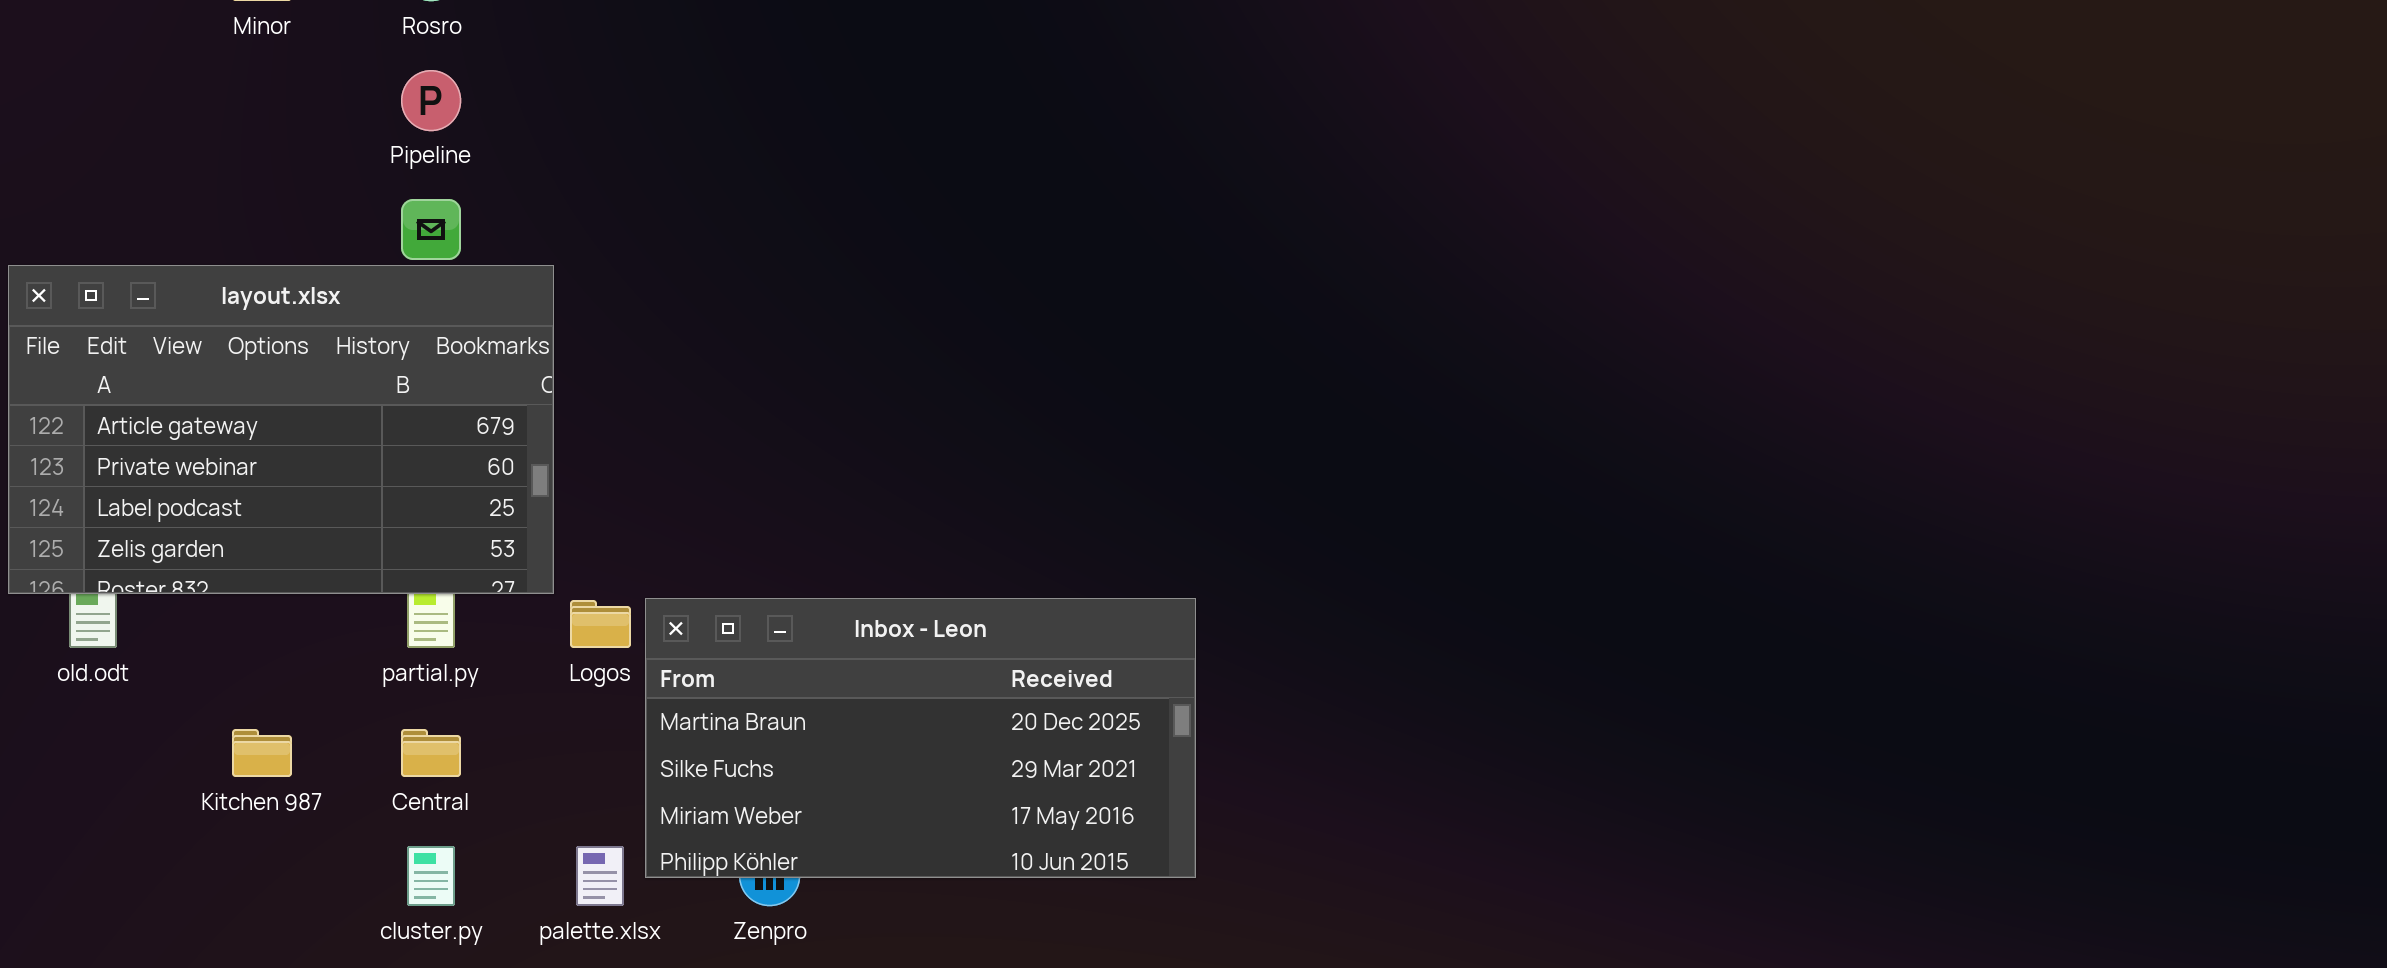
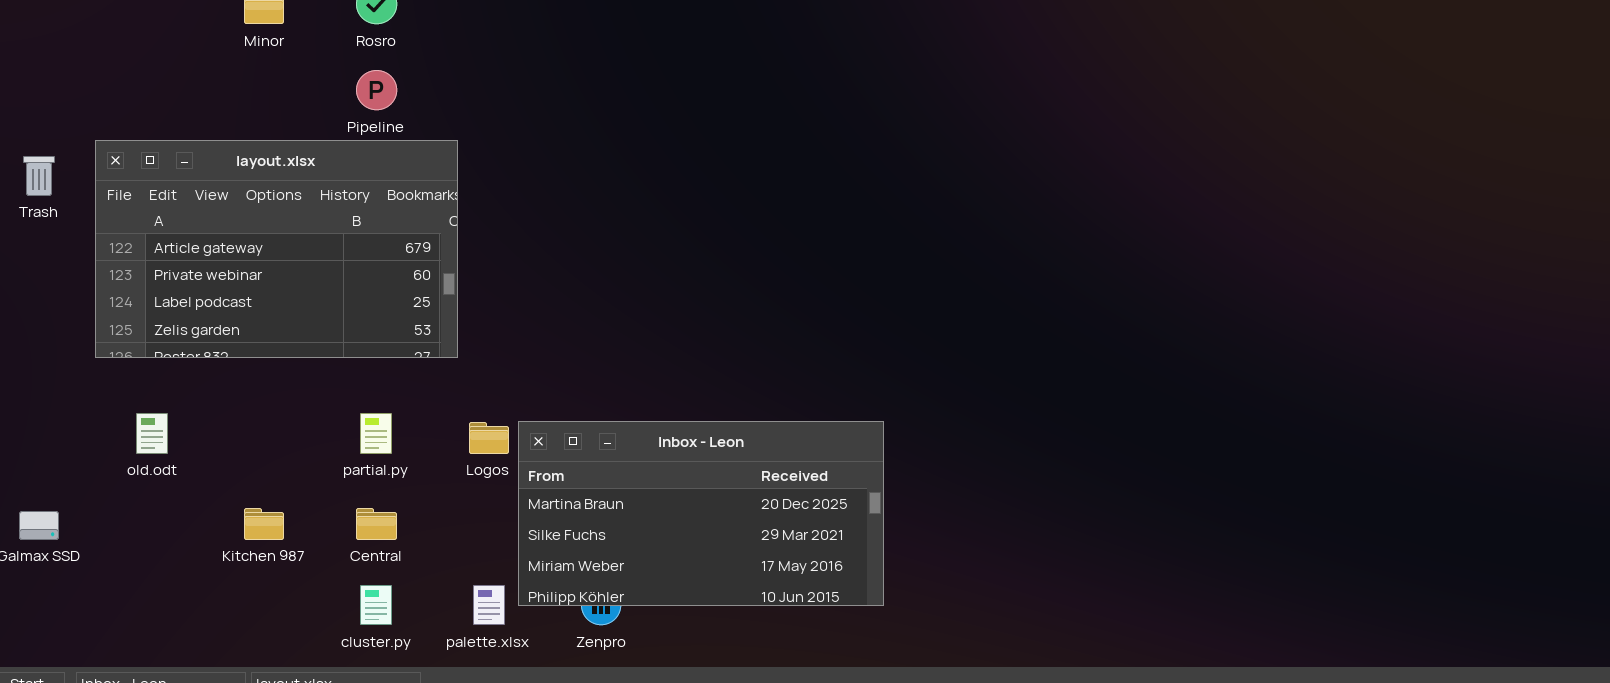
layout.xlsx: [8,265,554,594] -> [95,140,458,358], moved

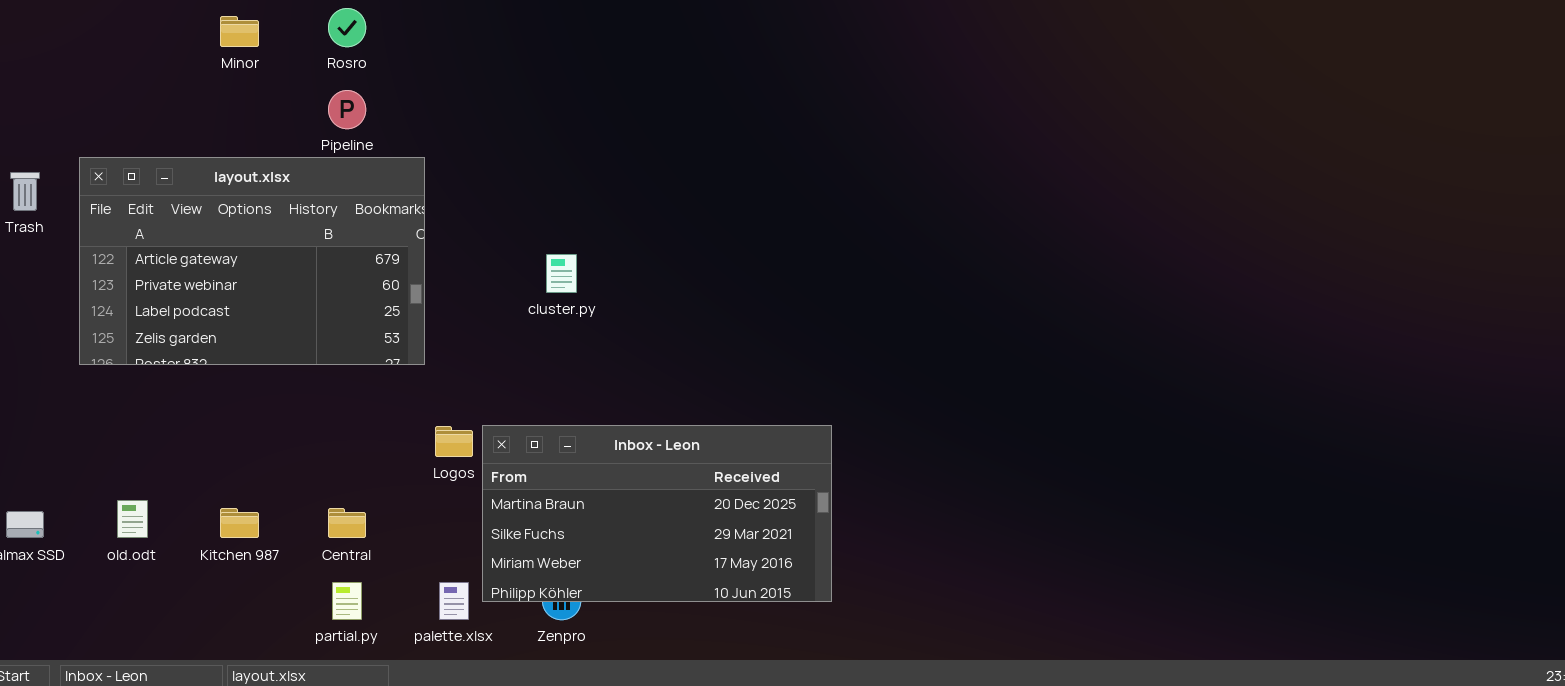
old.odt: [136,413,168,454] -> [117,500,148,538], moved
partial.py: [360,413,392,454] -> [332,582,362,620], moved
cluster.py: [360,585,392,625] -> [546,254,577,293], moved

